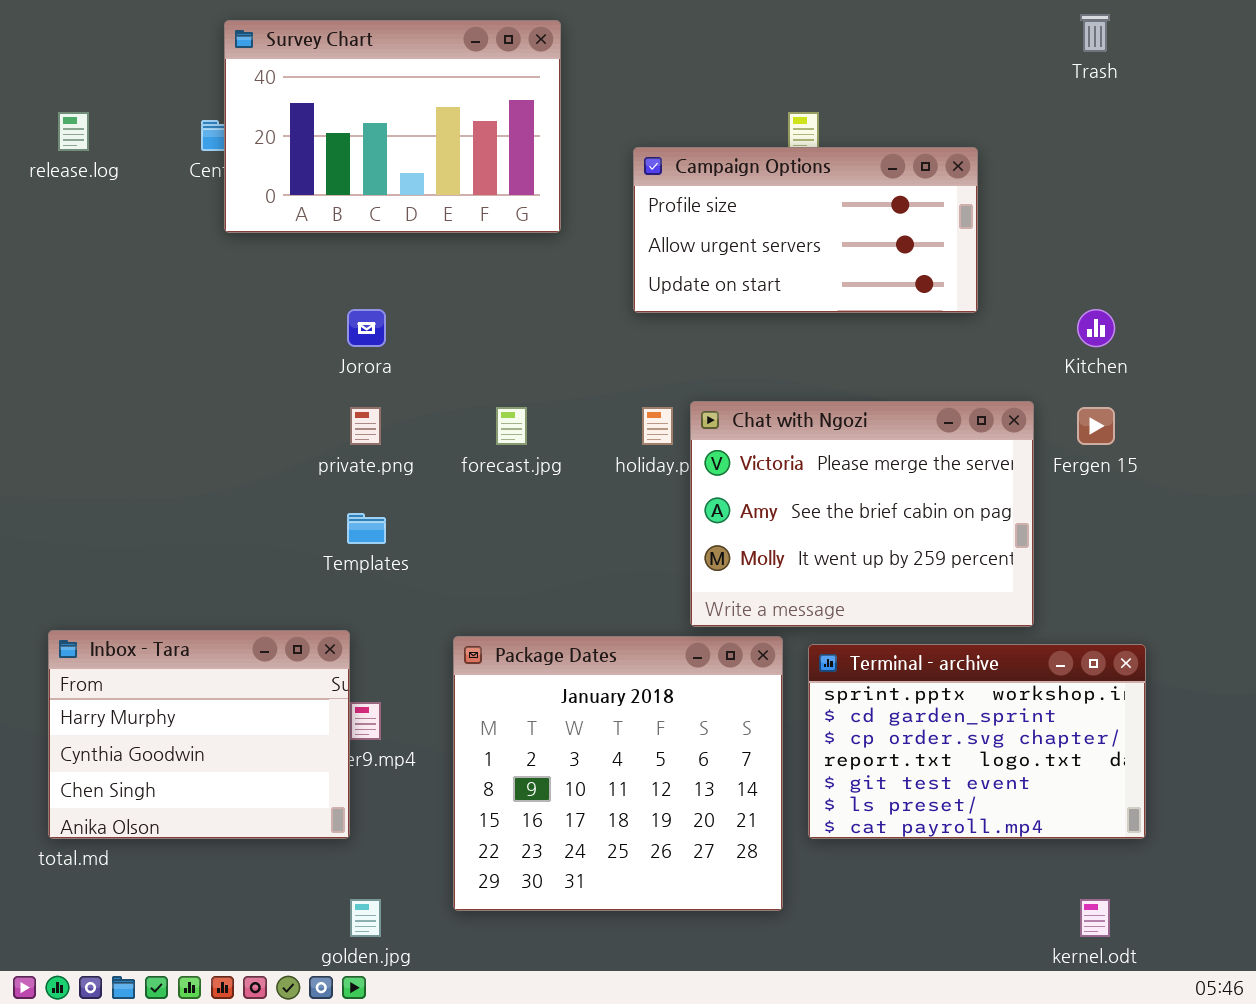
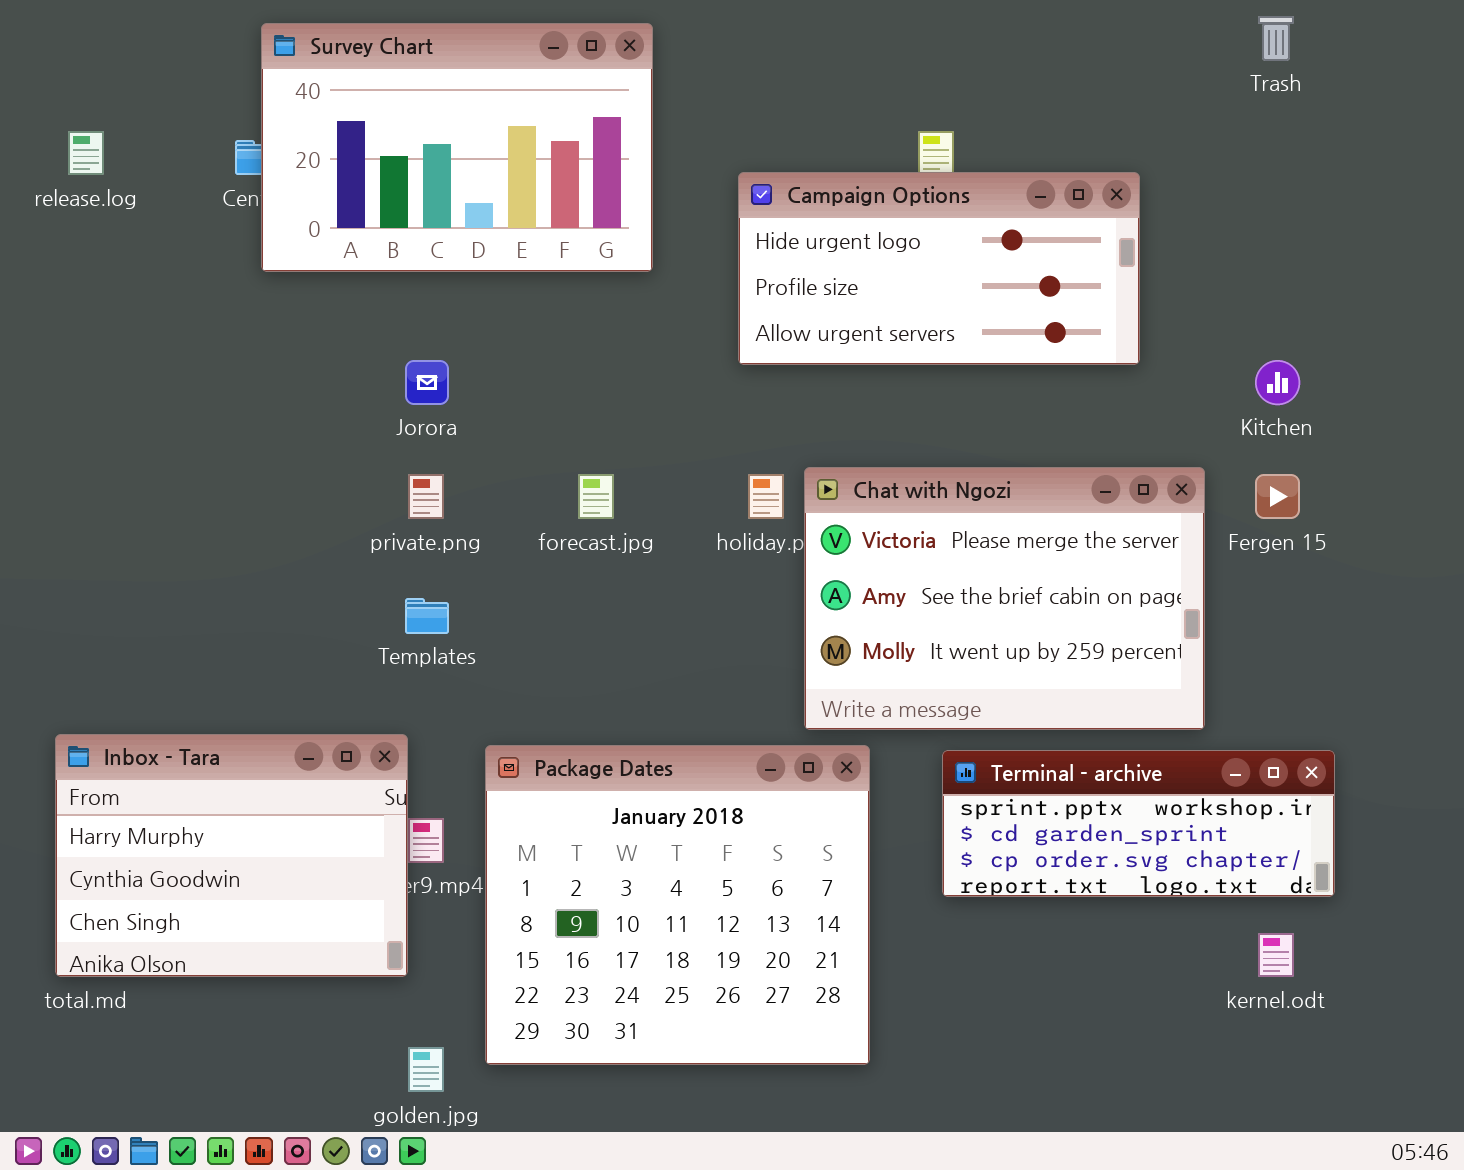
Campaign Options: [633,147,978,313] -> [738,172,1140,365], scrolled up 1 row
Package Dates: [453,636,783,911] -> [485,745,870,1065], moved
Terminal - archive: [808,644,1146,839] -> [942,750,1335,897], resized
kernel.odt: [1080,899,1110,937] -> [1258,933,1294,977], moved

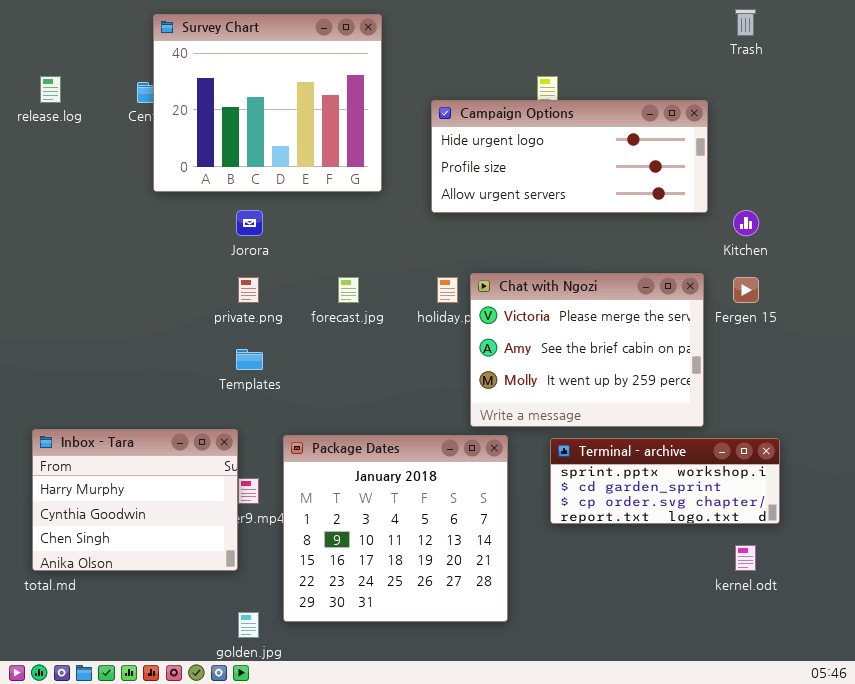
Survey Chart: [261,23,653,272] -> [153,14,382,192], resized
Campaign Options: [738,172,1140,365] -> [431,100,708,213], resized

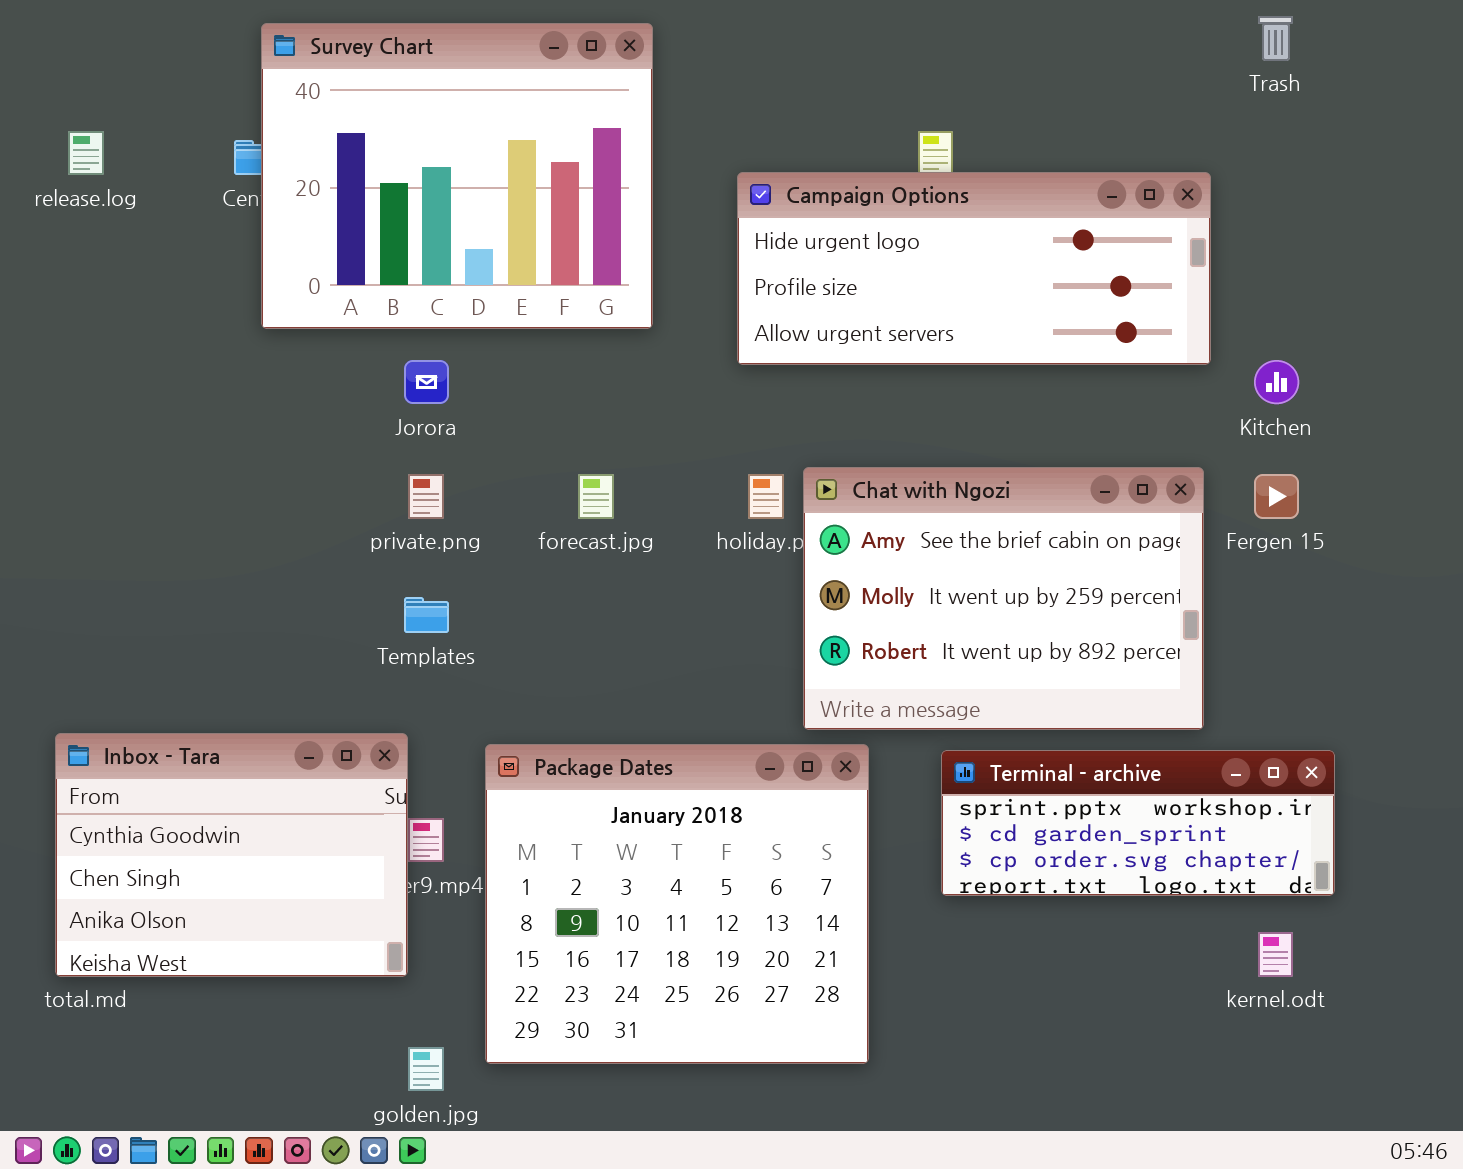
Chat with Ngozi: [470,273,704,427] -> [803,467,1204,730], scrolled down 1 row
Inbox - Tara: [32,429,238,571] -> [55,733,408,977], scrolled down 1 row

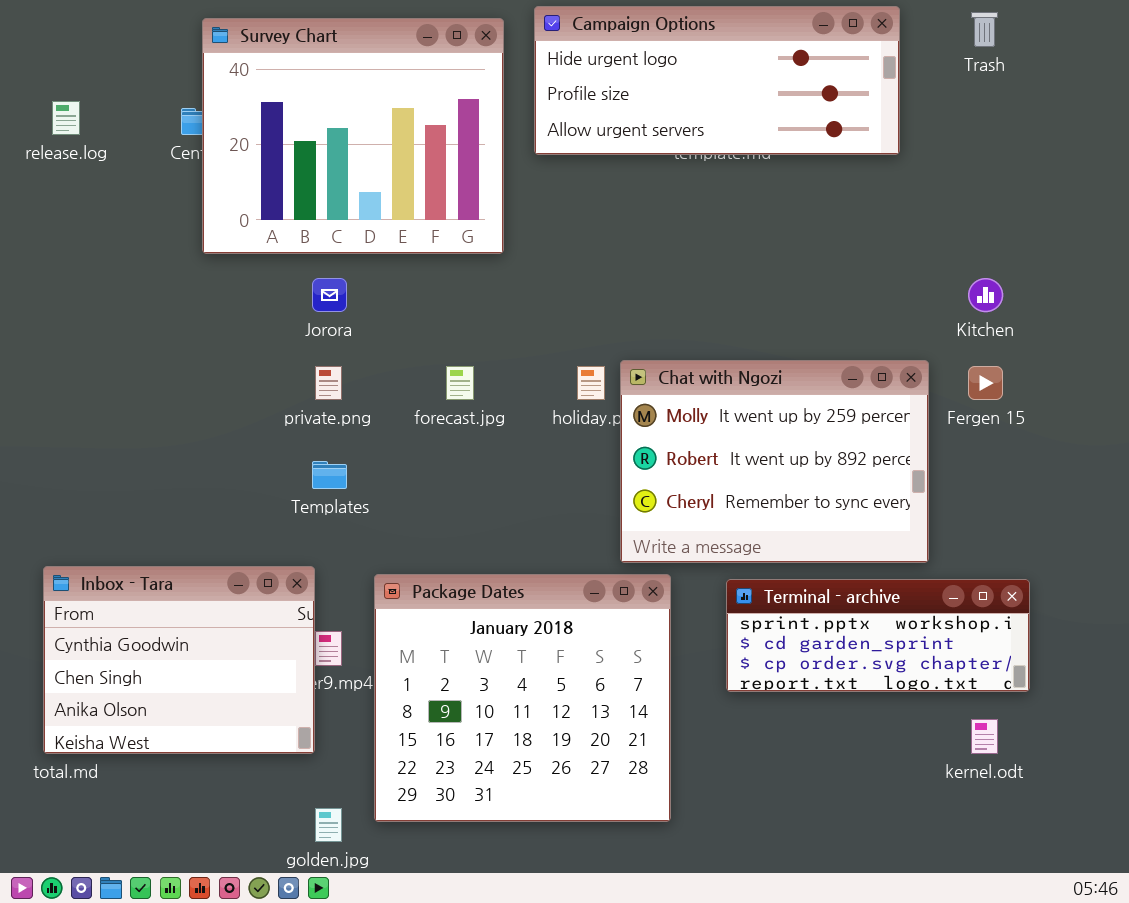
Campaign Options: [737,172,1211,365] -> [534,6,900,155], moved
Chat with Ngozi: [803,467,1204,730] -> [620,360,929,563], scrolled down 1 row

